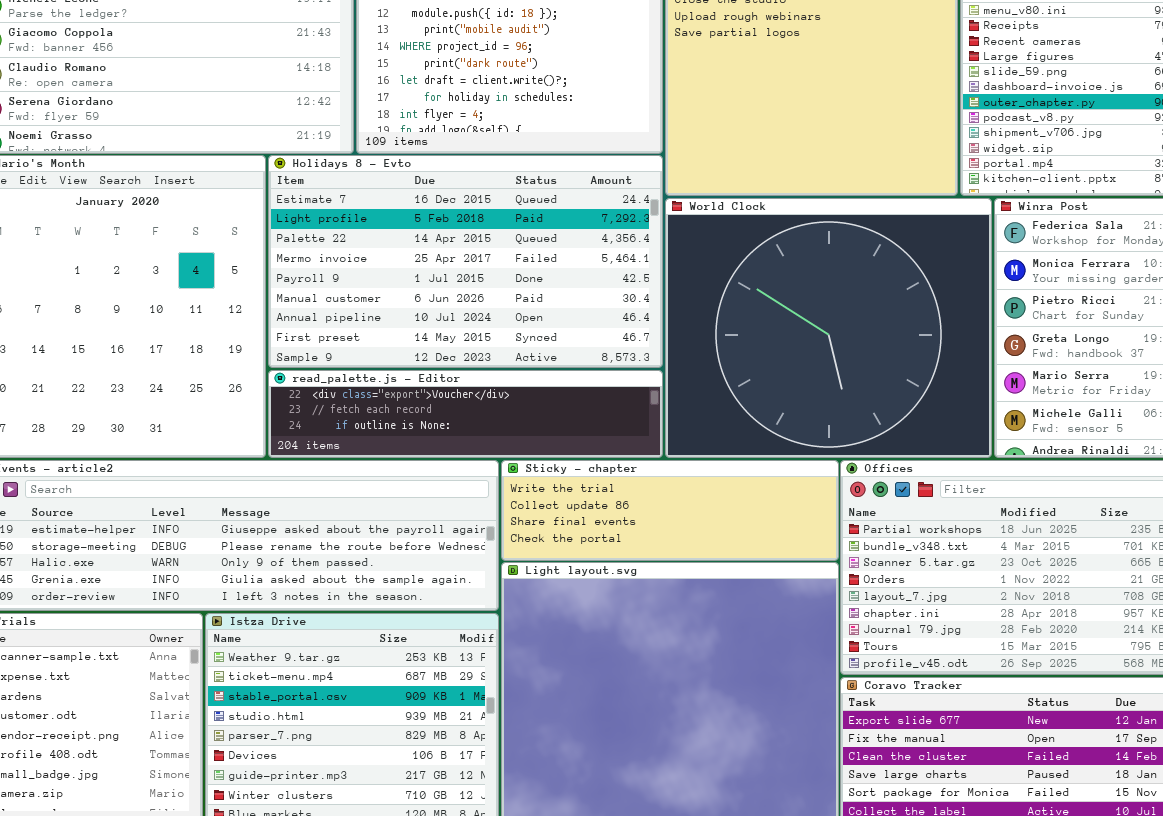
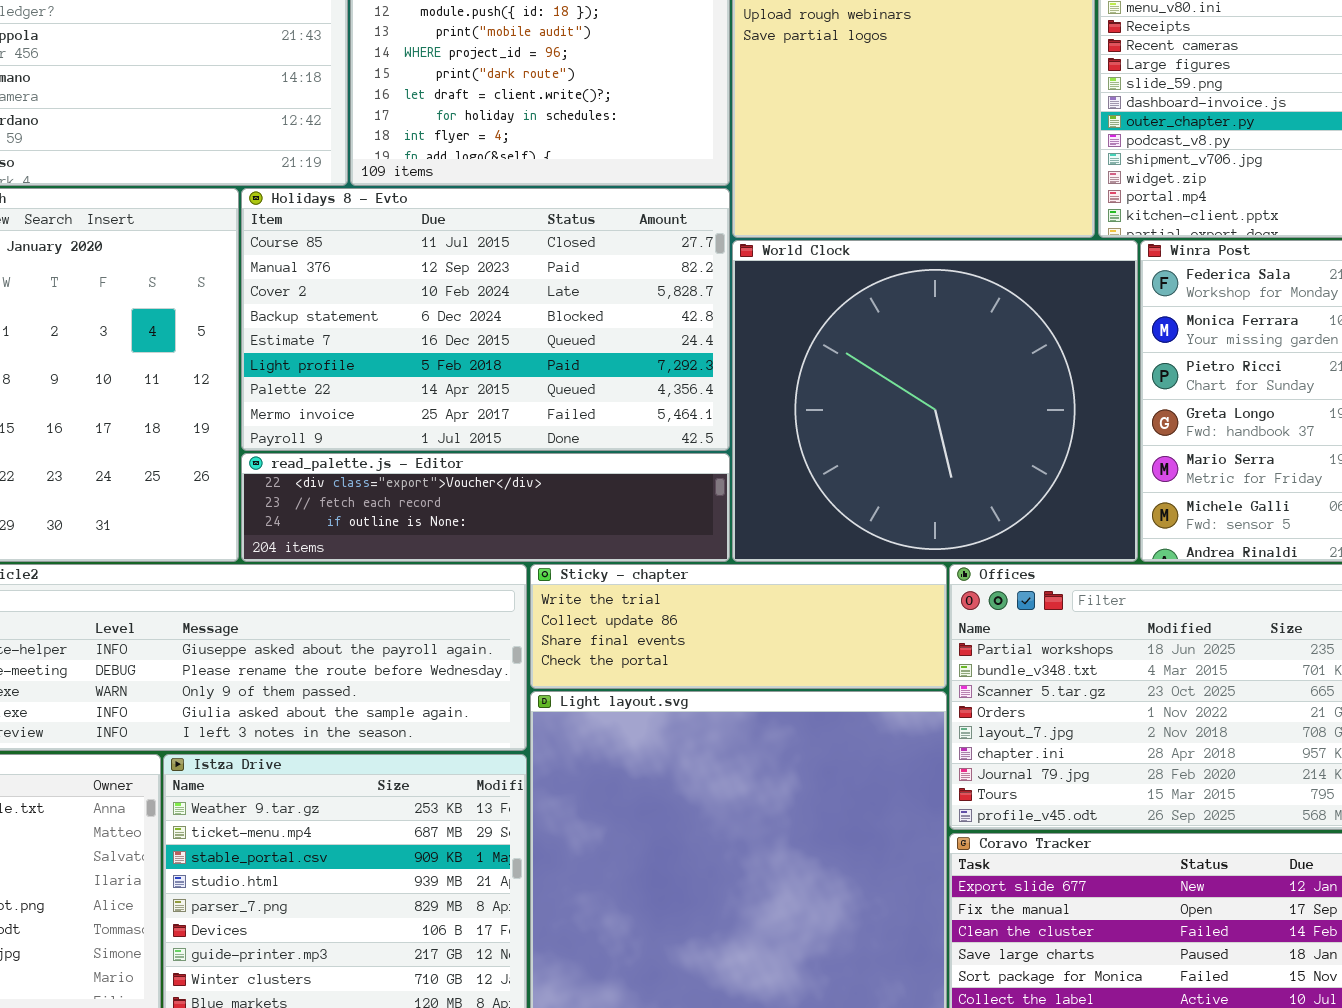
Holidays 8 - Evto: [268,155,663,368] -> [241,188,730,451], scrolled up 4 rows

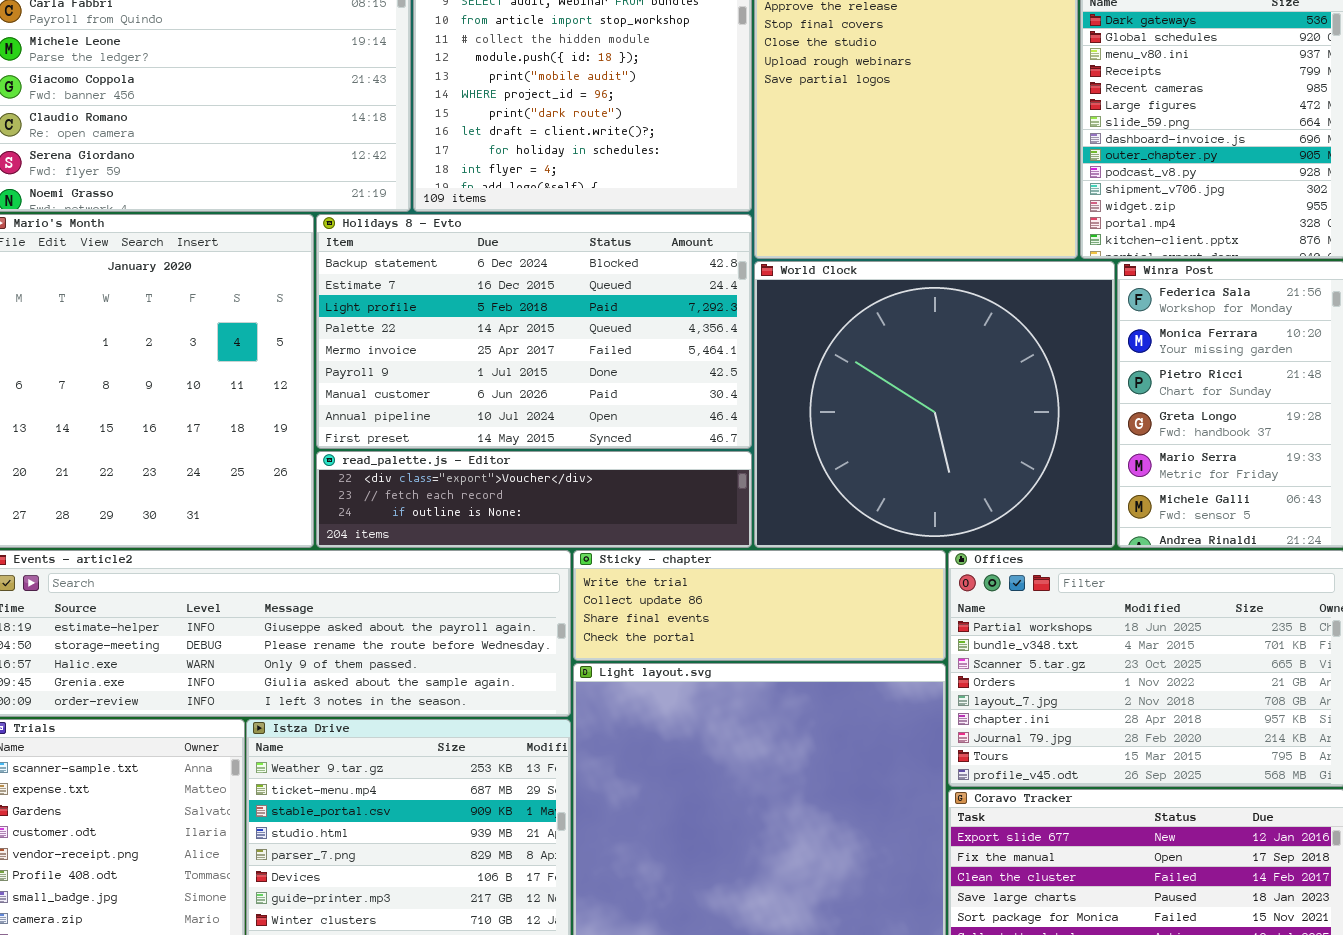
Holidays 8 - Evto: [241,188,730,451] -> [316,214,752,449], scrolled down 3 rows

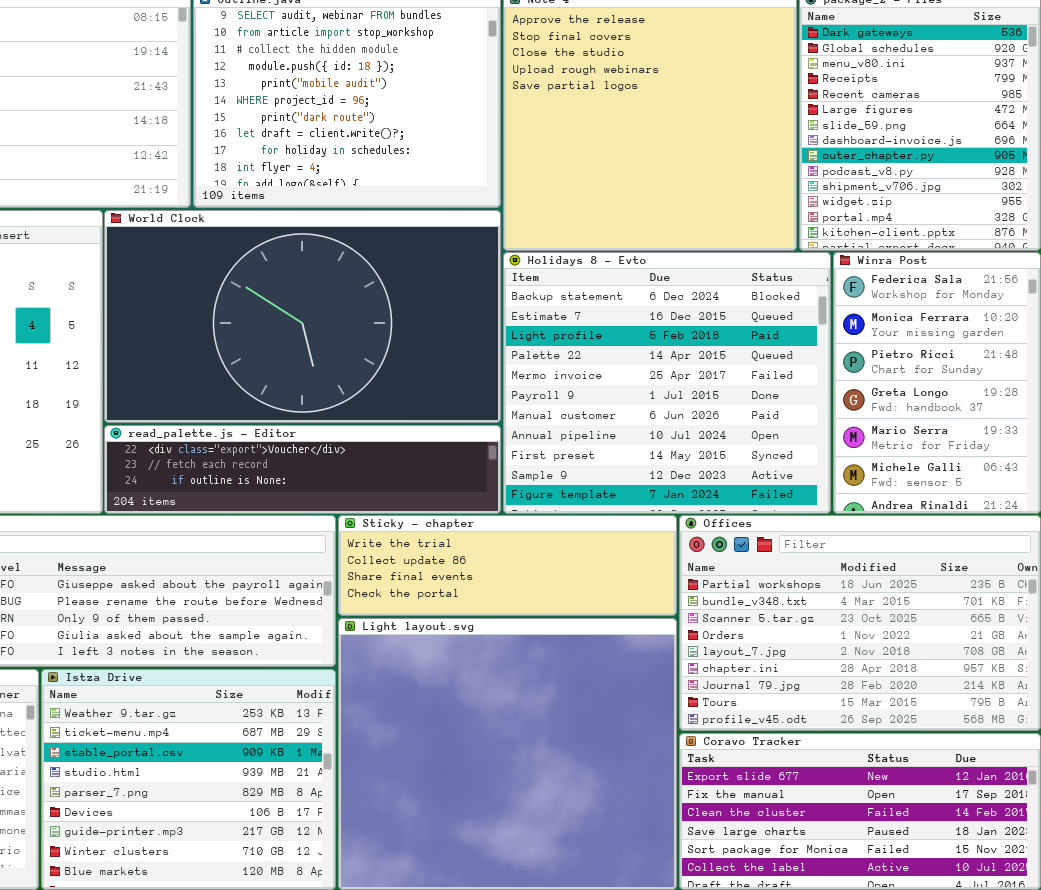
Holidays 8 - Evto: [316,214,752,449] -> [503,252,831,514], moved, resized
World Clock: [754,261,1115,548] -> [104,210,501,423], moved, resized

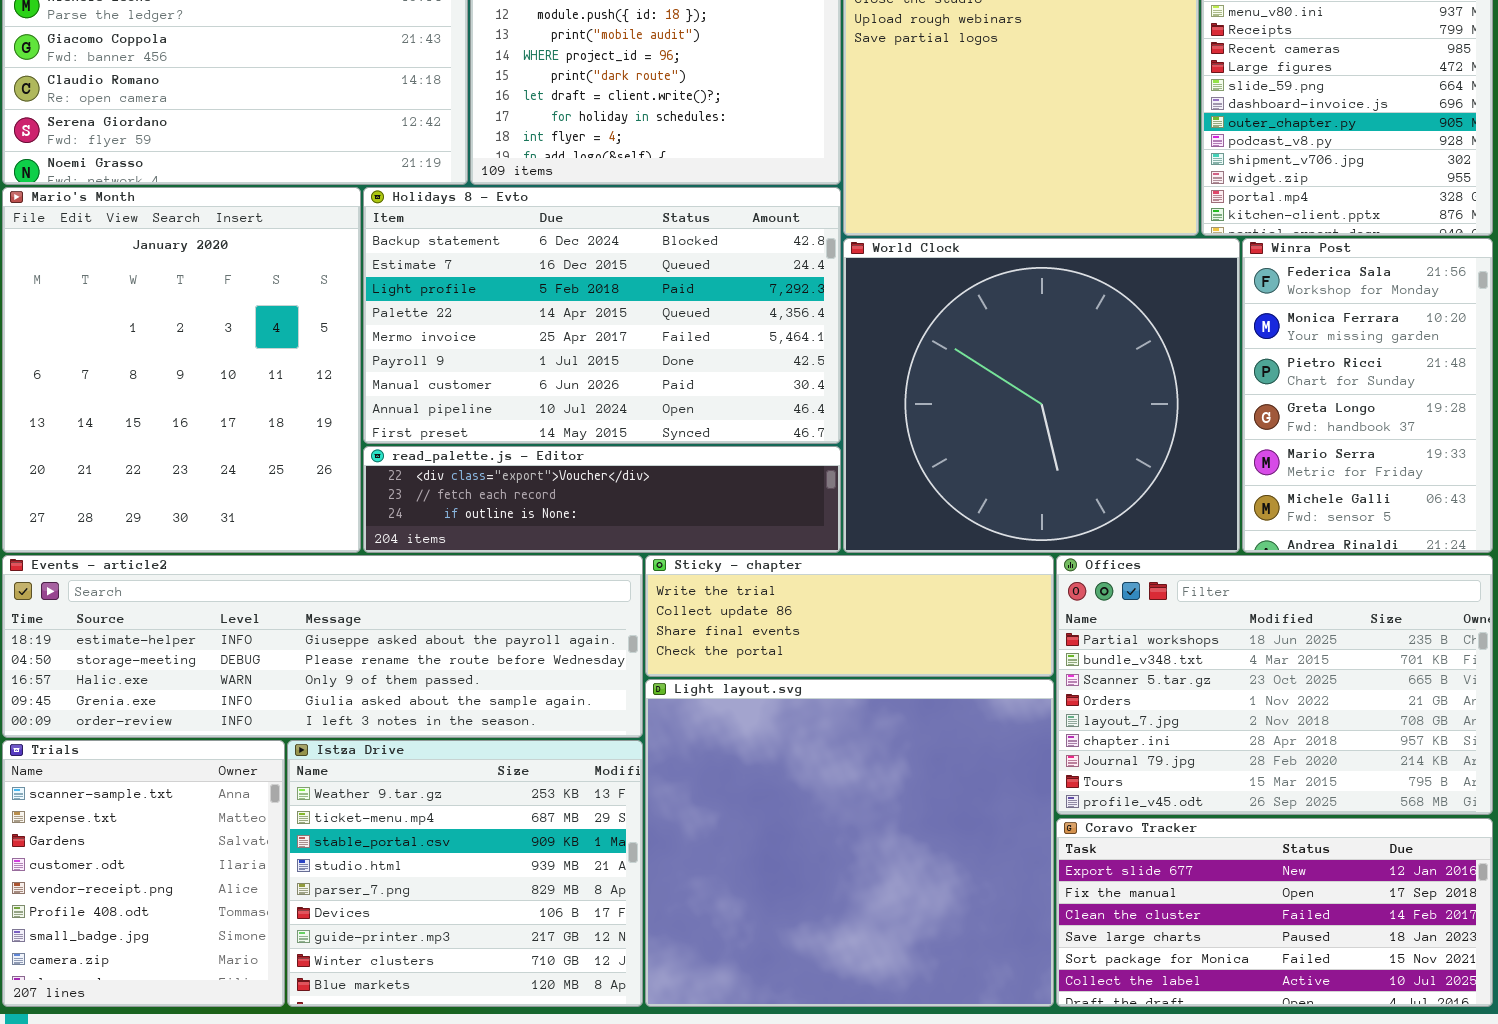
World Clock: [104,210,501,423] -> [843,238,1240,553], moved, resized
Holidays 8 - Evto: [503,252,831,514] -> [363,187,841,444], moved, resized

